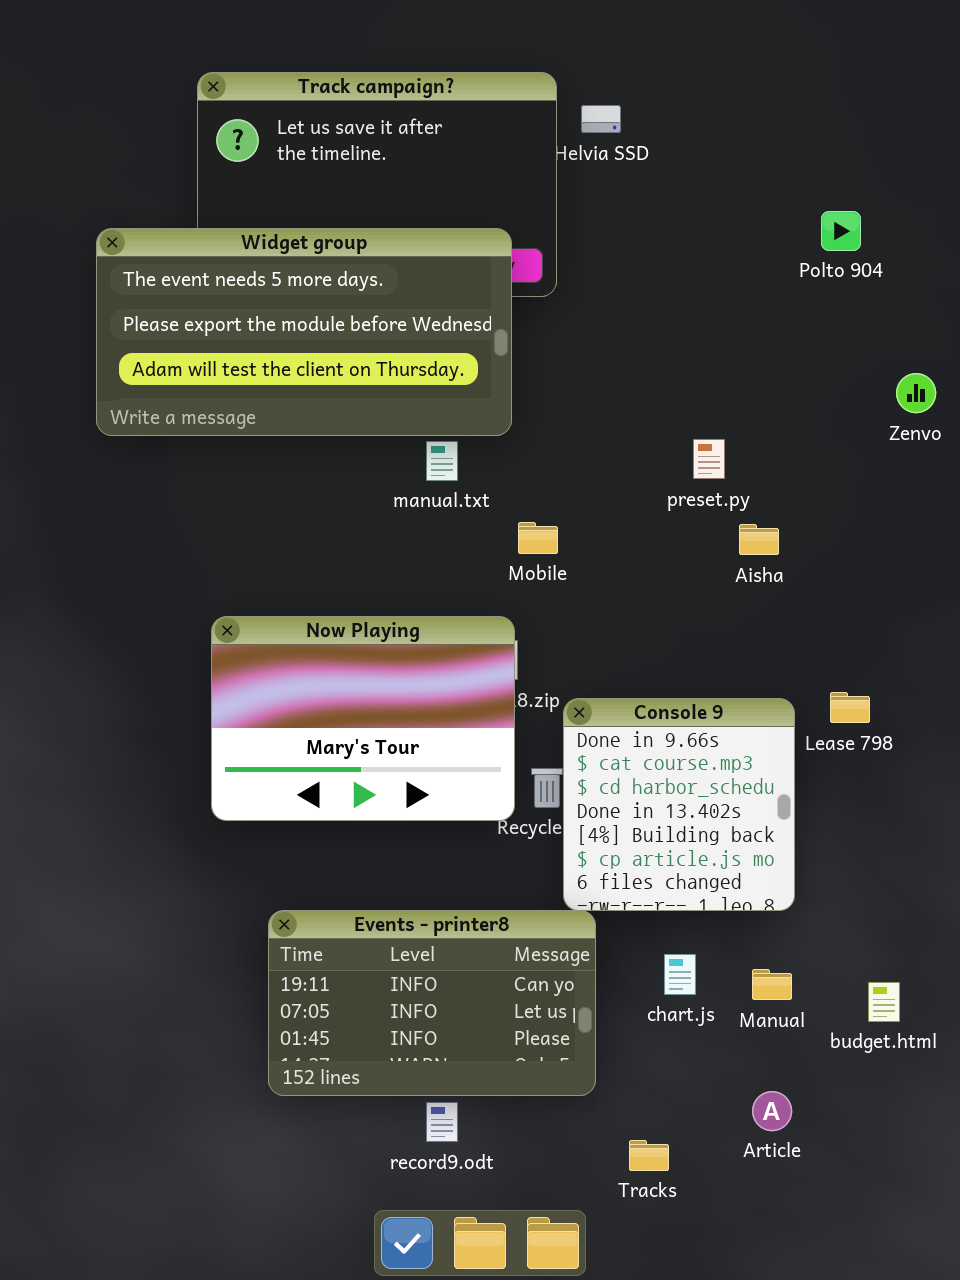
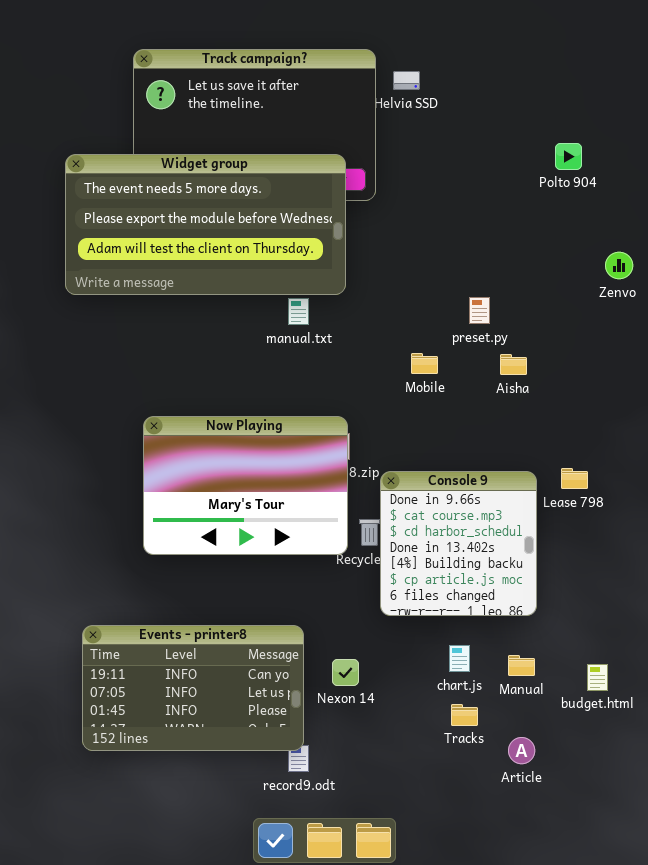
Mobile: [518,522,558,554] -> [411,353,438,374], moved
Events - printer8: [268,910,596,1096] -> [82,625,304,751], moved
Tracks: [629,1140,669,1171] -> [451,704,478,726], moved

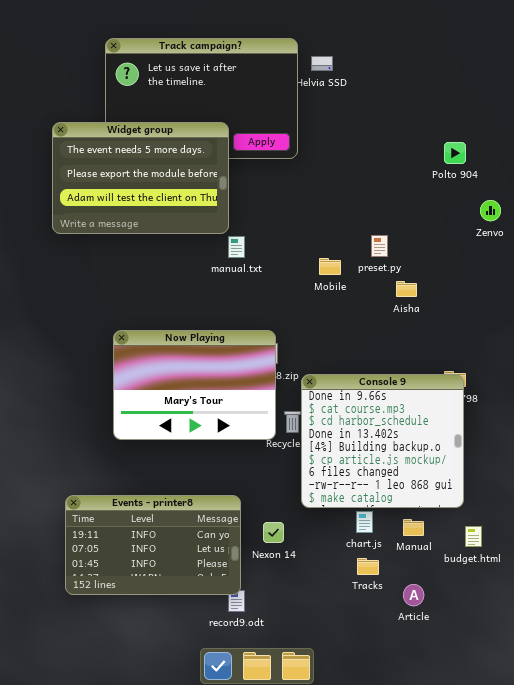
Polto 904: [555,143,582,170] -> [444,142,466,164], moved
Widget group: [65,154,346,295] -> [52,122,229,234], resized
Mobile: [411,353,438,374] -> [319,258,341,275], moved
Console 9: [380,471,537,616] -> [301,374,464,508], resized

